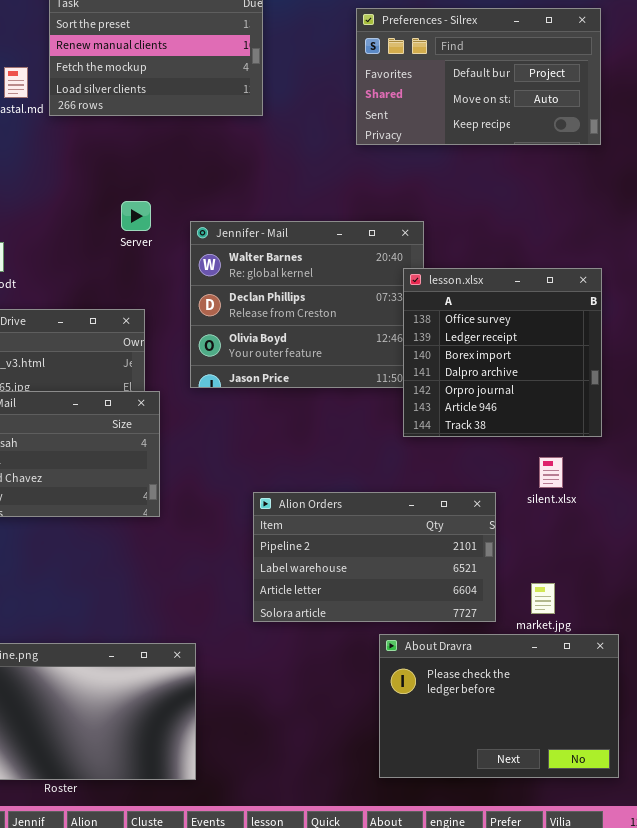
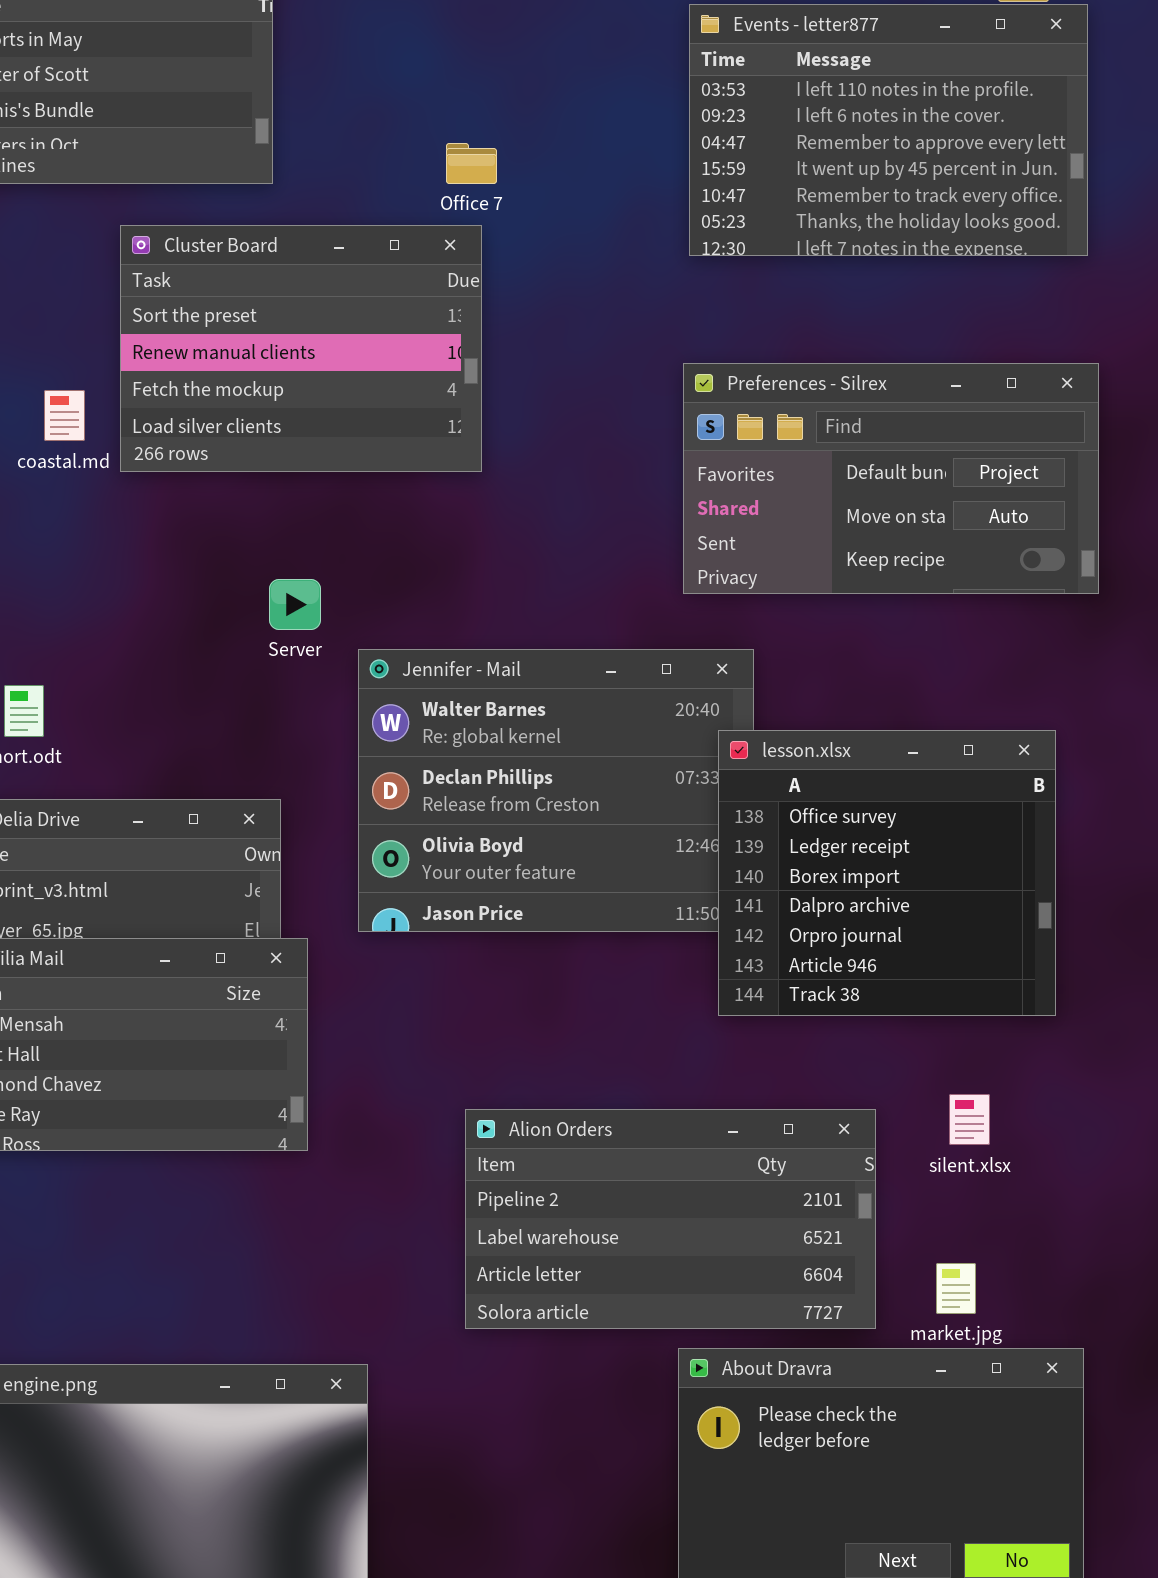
Preferences - Silrex: [356,8,601,145] -> [683,363,1099,594], moved
Server: [121,201,151,231] -> [269,579,321,630], moved
silent.xlsx: [539,457,563,488] -> [949,1094,990,1145], moved

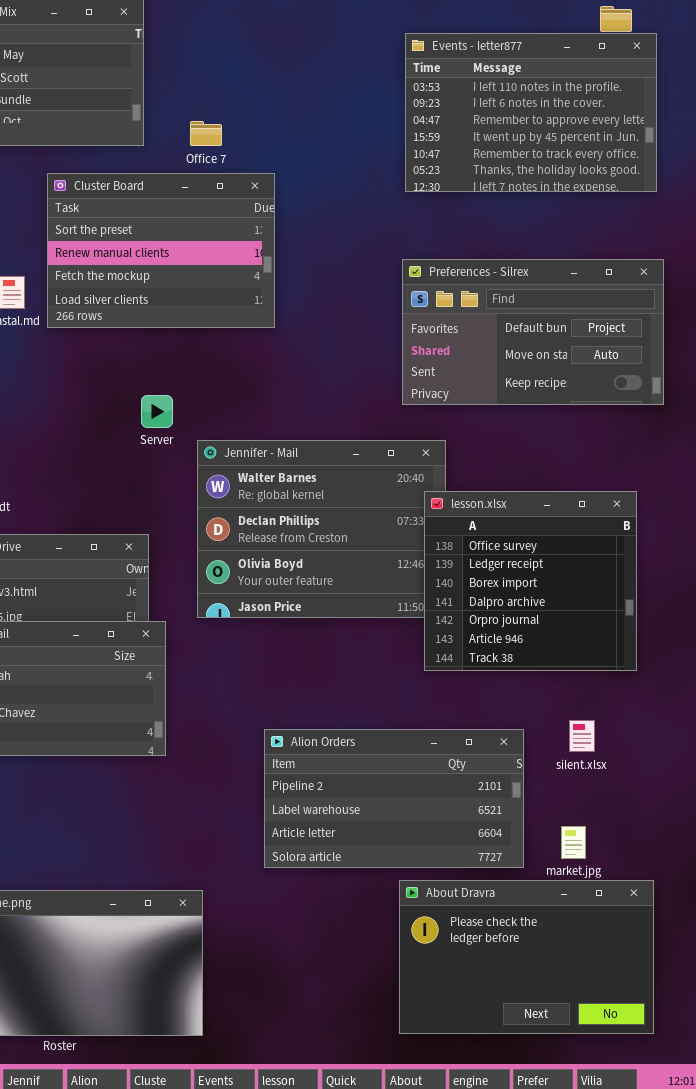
Office 7: [446,143,497,184] -> [190,121,222,146], moved

